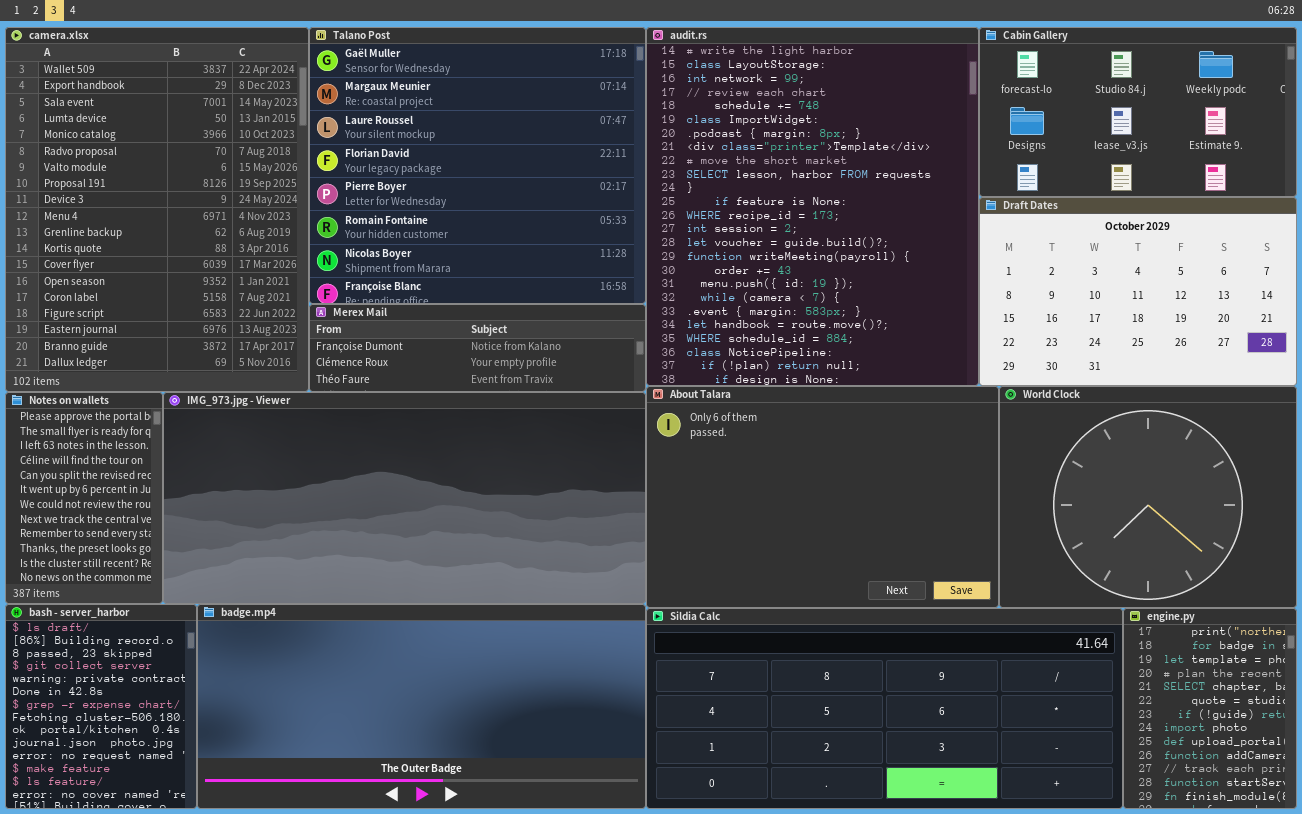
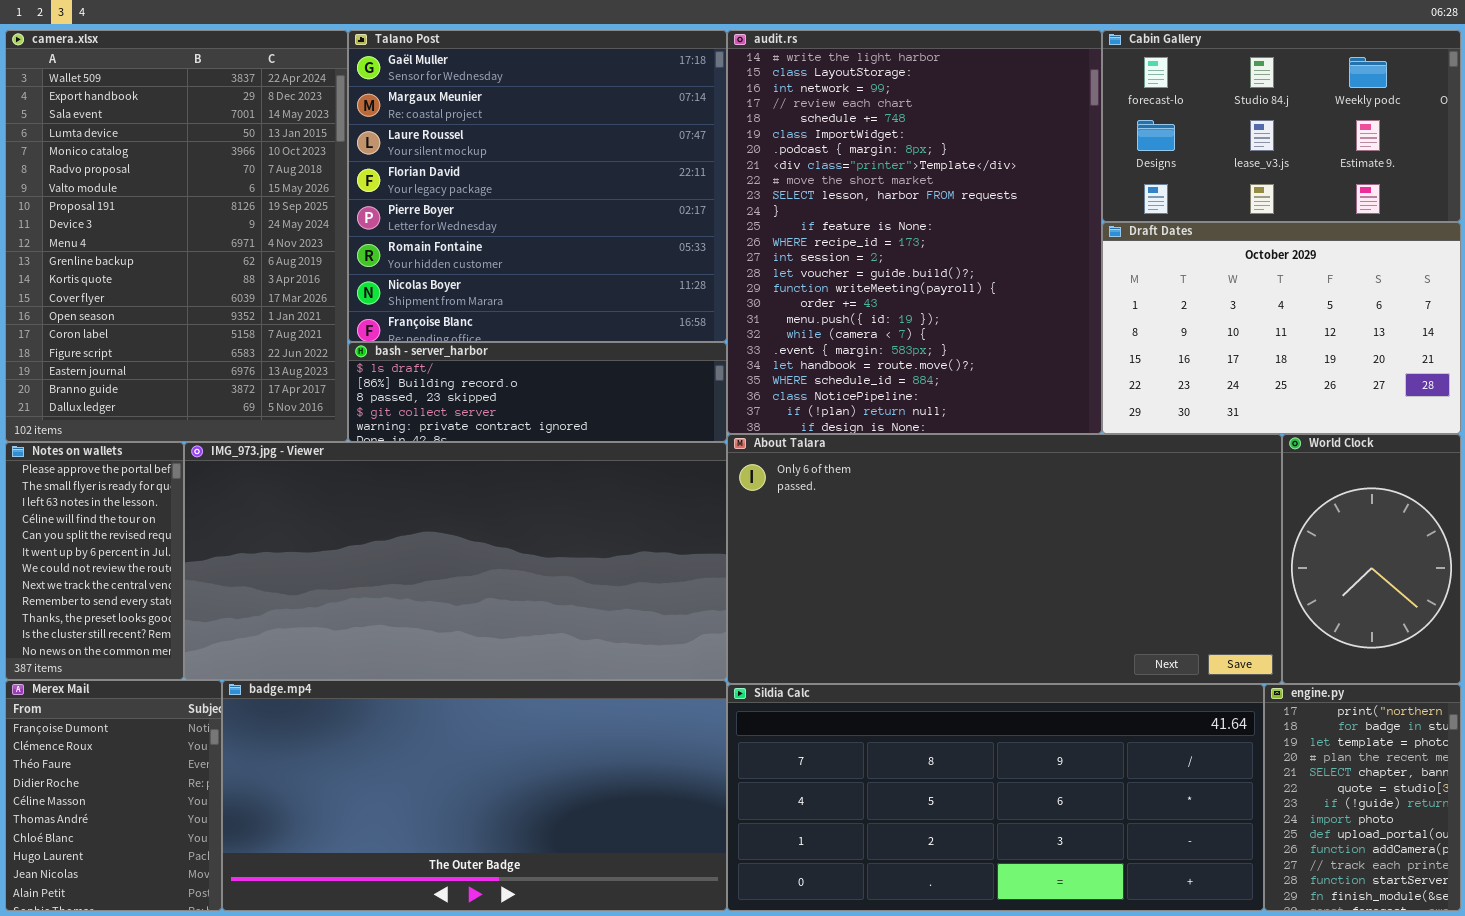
Merex Mail: [309,304,646,392] -> [5,680,222,911], moved, resized
About Talara: [646,386,999,608] -> [727,434,1282,684], resized
World Clock: [999,386,1297,608] -> [1282,434,1461,684], resized
bash - server_harbor: [5,604,197,809] -> [348,342,727,442], moved, resized

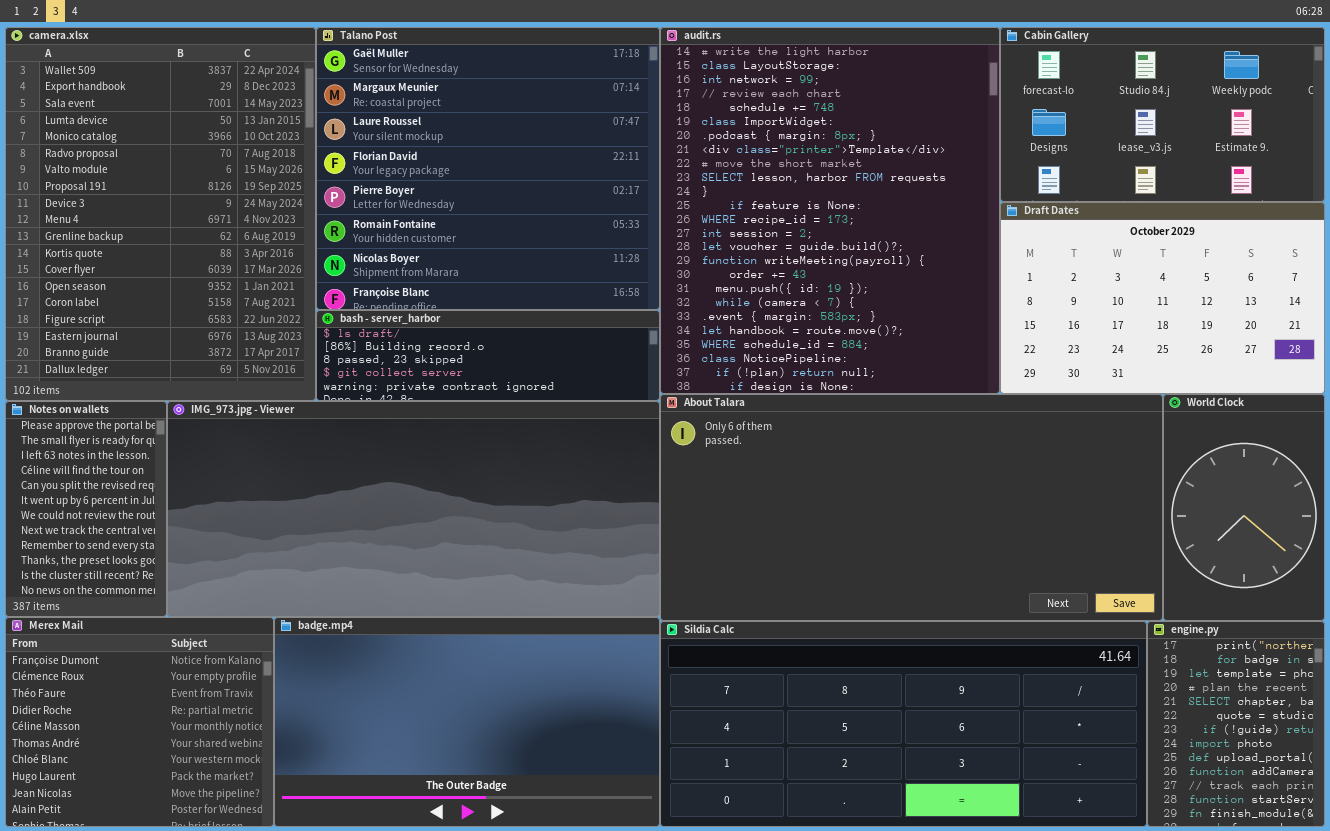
Merex Mail: [5,680,222,911] -> [5,617,274,827], resized
badge.mp4: [222,680,727,911] -> [274,617,660,827], resized

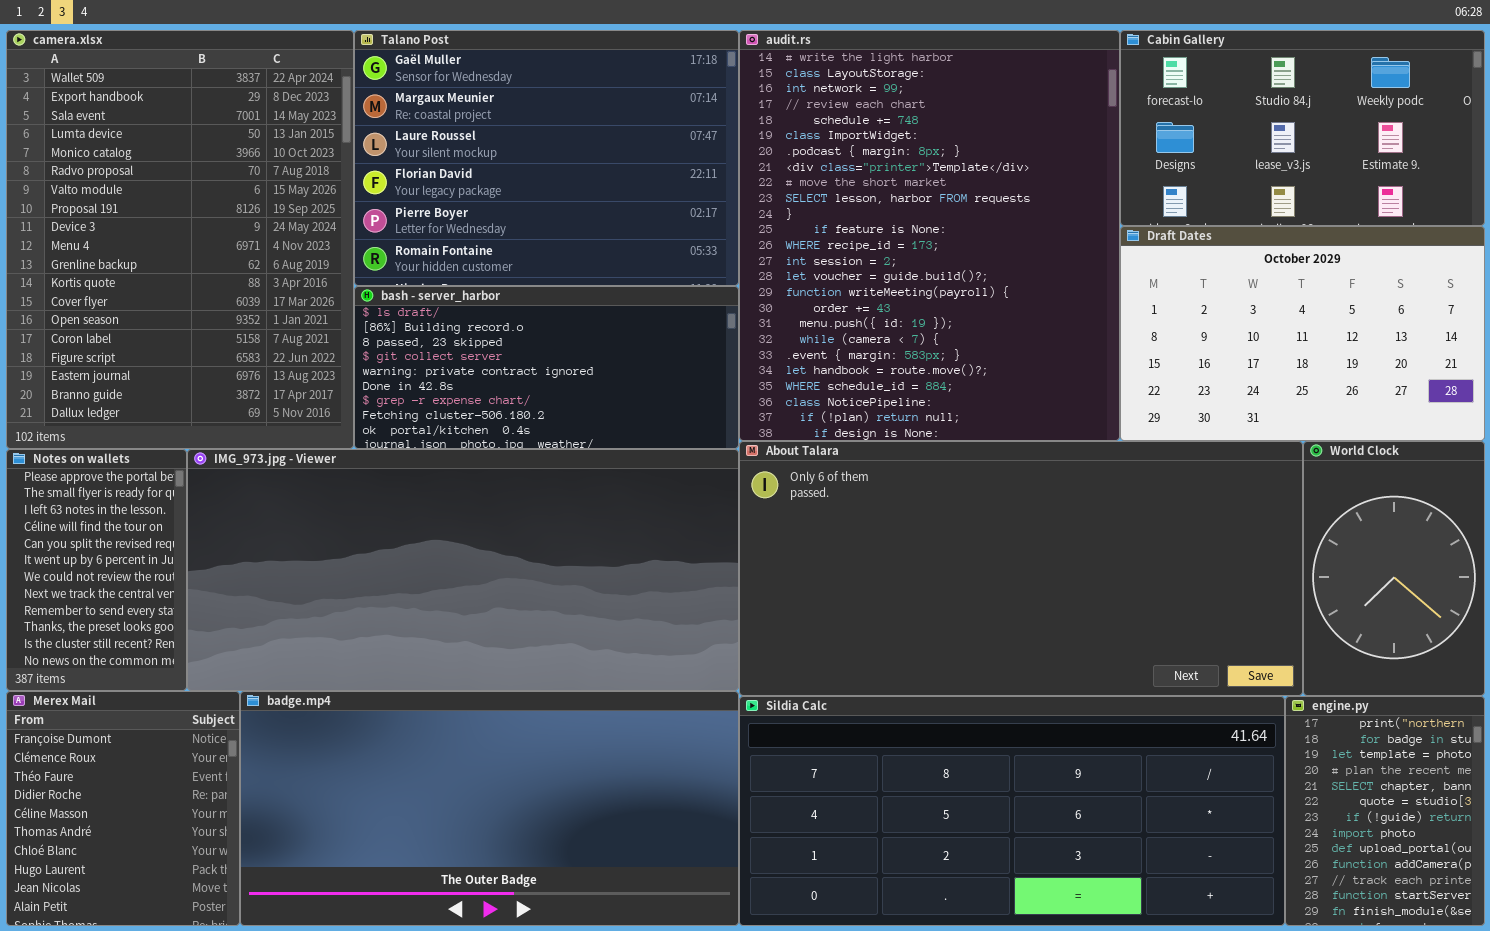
Talano Post: [316,27,660,310] -> [354,30,739,286], resized
bash - server_harbor: [316,310,660,401] -> [354,286,739,449], resized
Merex Mail: [5,617,274,827] -> [6,691,240,926], resized
badge.mp4: [274,617,660,827] -> [240,691,739,926], resized

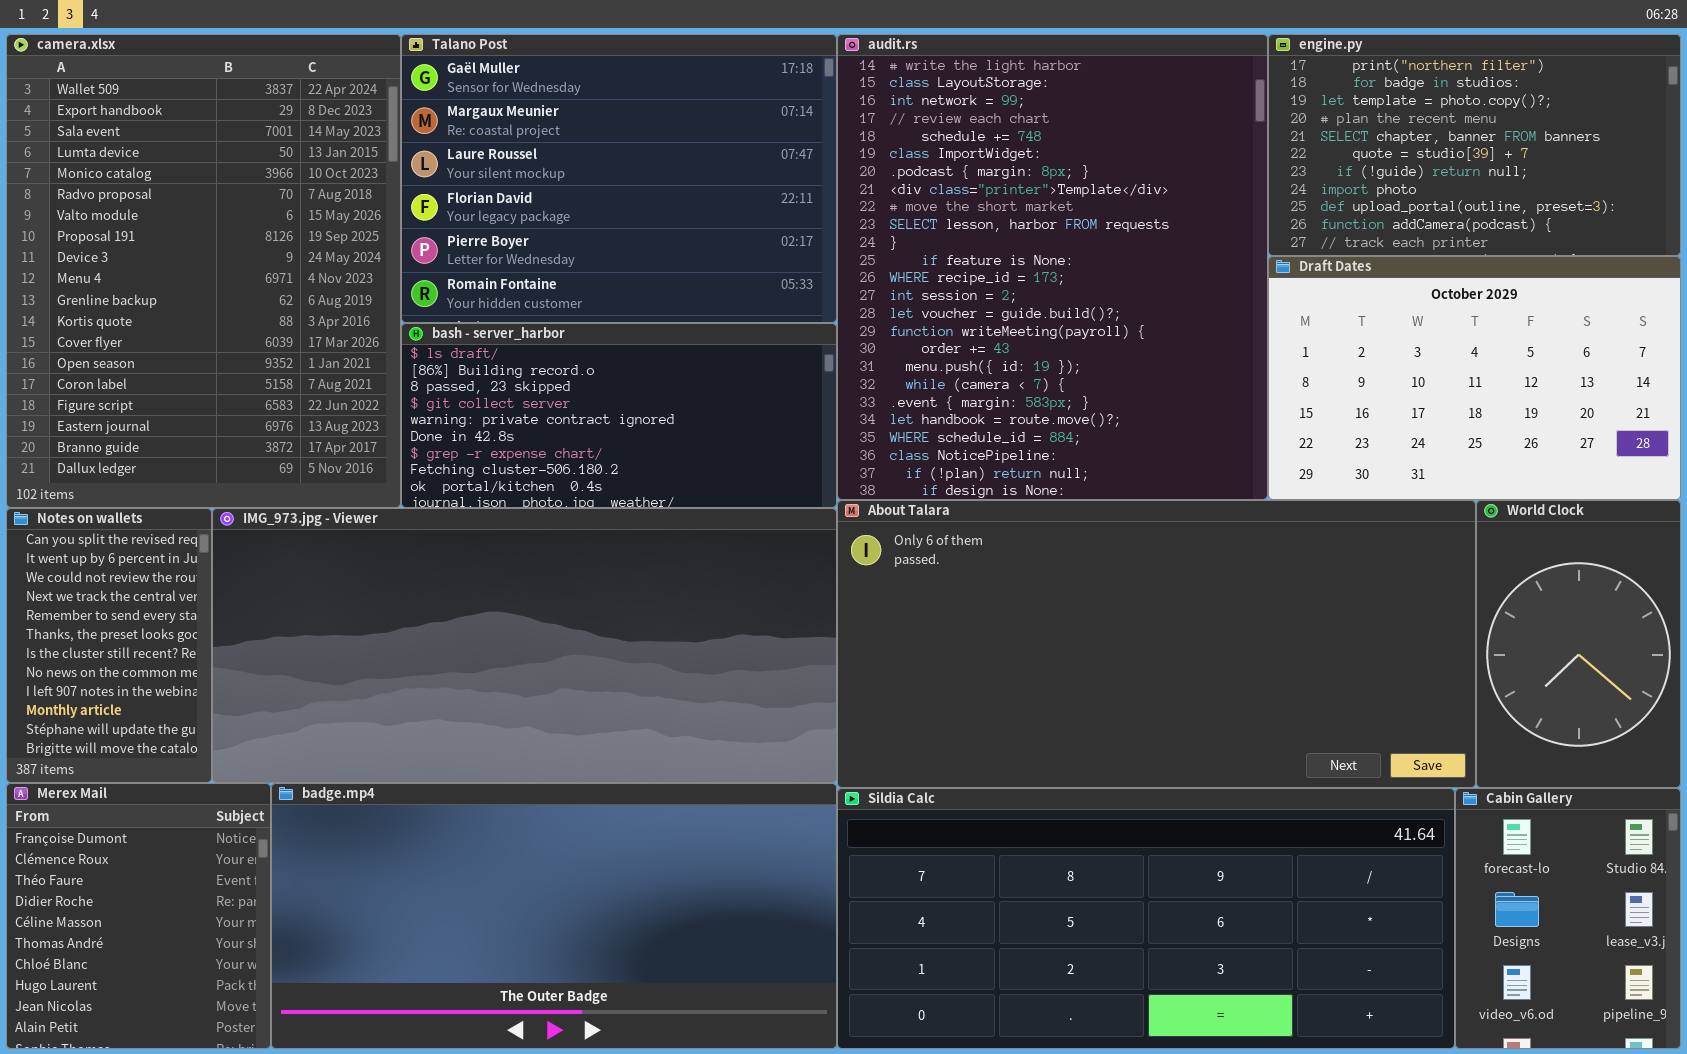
Cabin Gallery: [1120,30,1485,226] -> [1455,788,1681,1049], moved, resized
Notes on wallets: [6,449,187,691] -> [6,508,212,783], scrolled down 4 rows
engine.py: [1285,696,1485,926] -> [1268,34,1681,256], moved, resized

